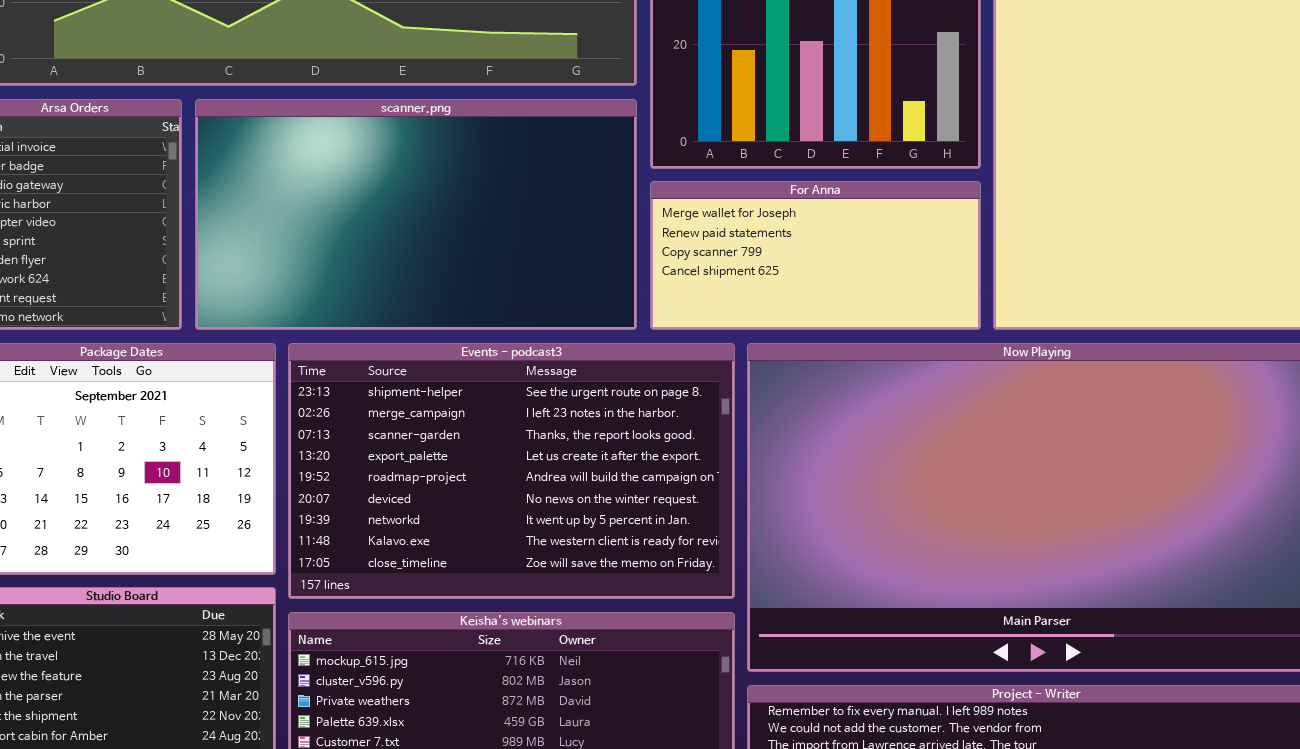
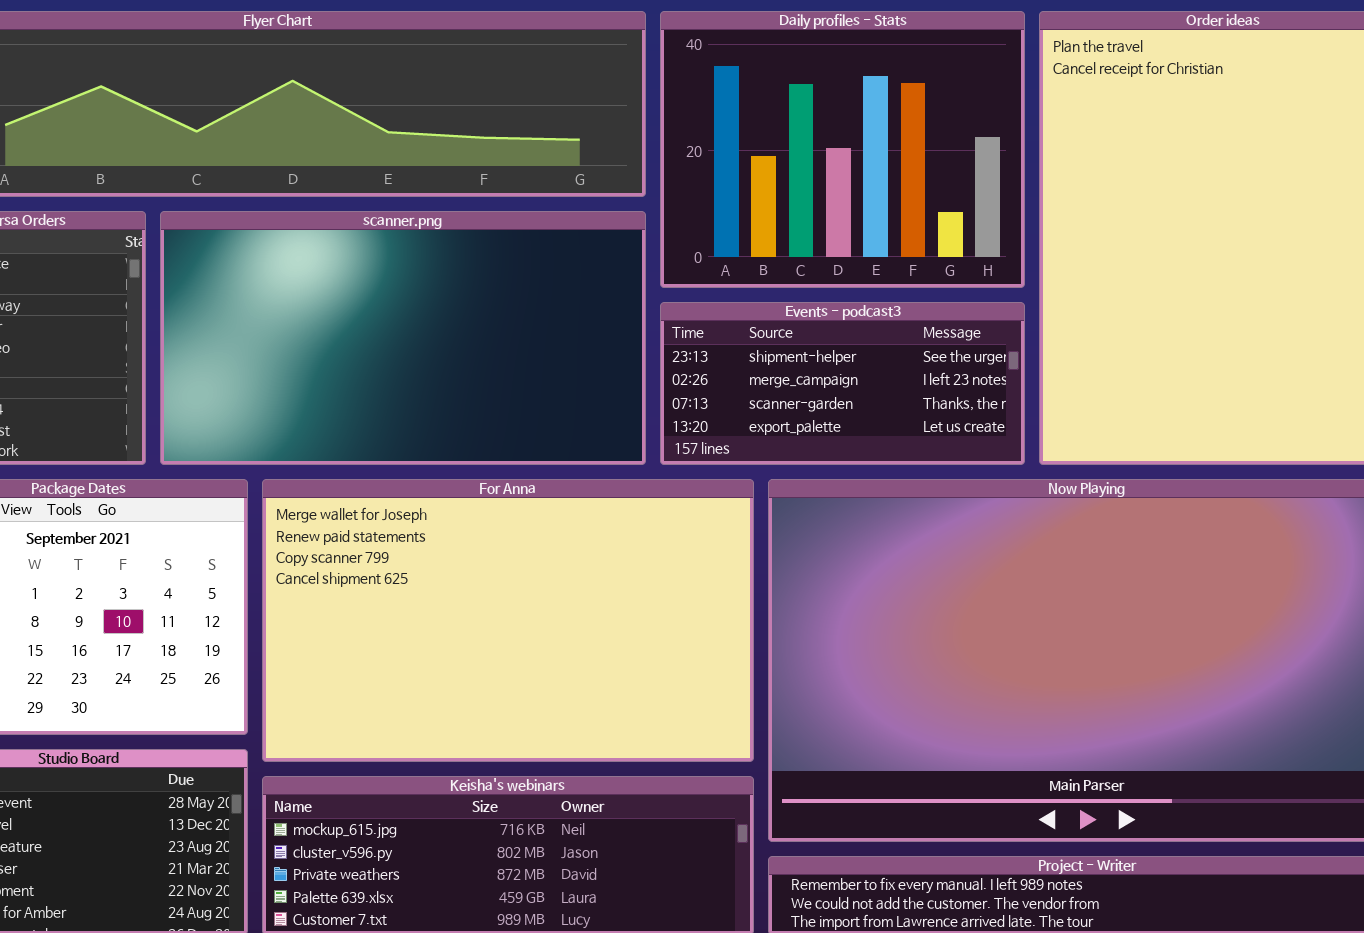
For Anna: [650,181,981,330] -> [262,479,754,762], moved, resized
Events - podcast3: [288,343,735,599] -> [660,302,1025,465], moved, resized

